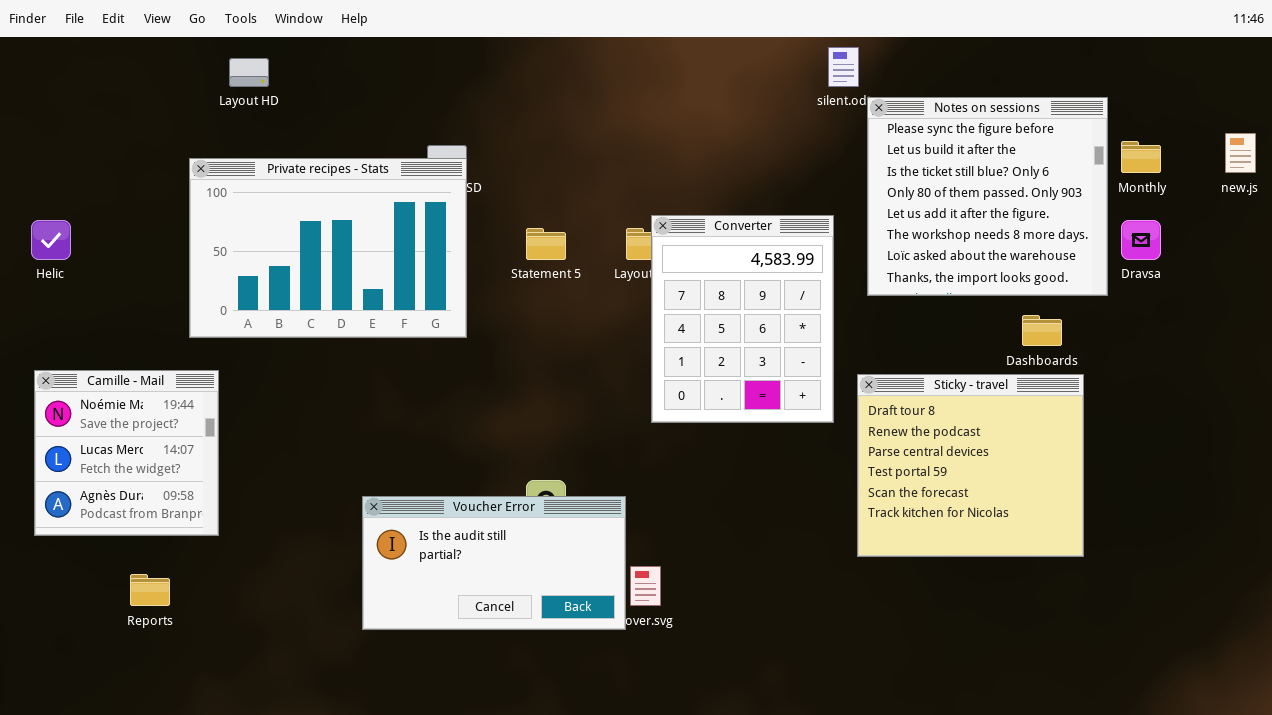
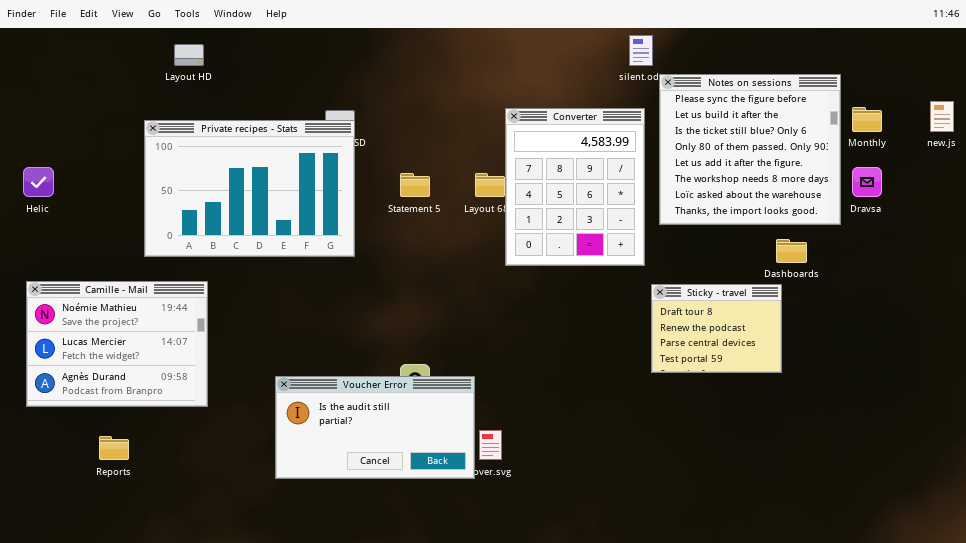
Converter: [651,215,834,423] -> [505,108,645,266], moved
Camille - Mail: [34,370,219,536] -> [26,281,208,407], resized
Sticky - travel: [857,374,1084,557] -> [651,284,782,373], resized

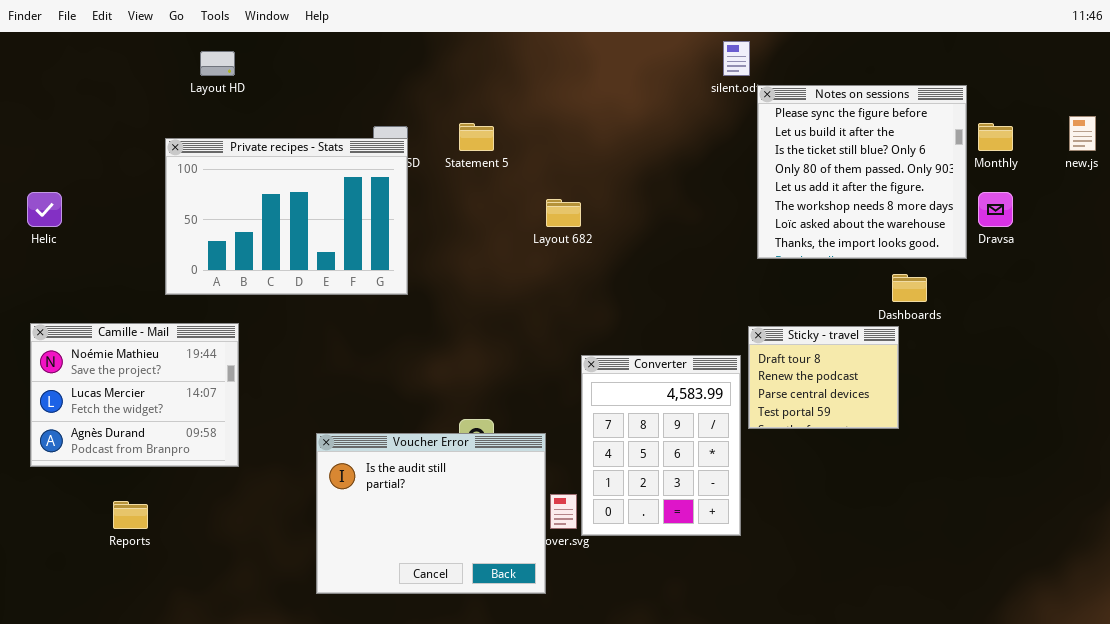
Converter: [505,108,645,266] -> [581,355,741,536], moved
Statement 5: [400,173,430,197] -> [459,123,494,151], moved
Voucher Error: [275,376,475,479] -> [316,433,546,594], resized

